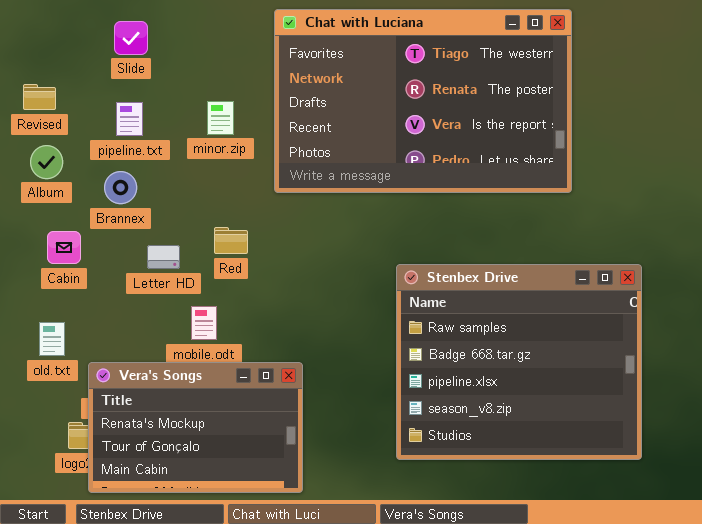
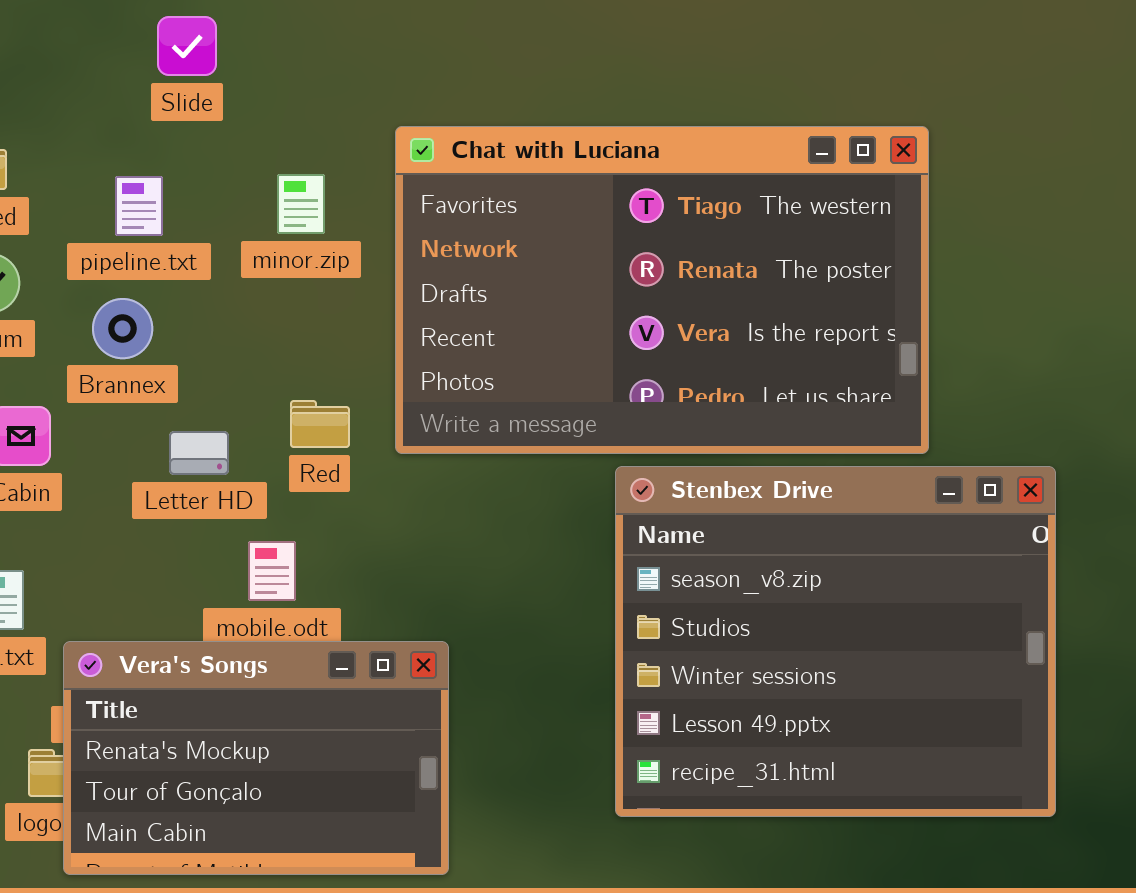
Chat with Luciana: [274,9,572,193] -> [395,126,929,454], moved
Slide: [114,21,148,55] -> [157,16,217,76], moved
Stenbex Drive: [396,264,642,460] -> [615,466,1056,817], scrolled down 3 rows

